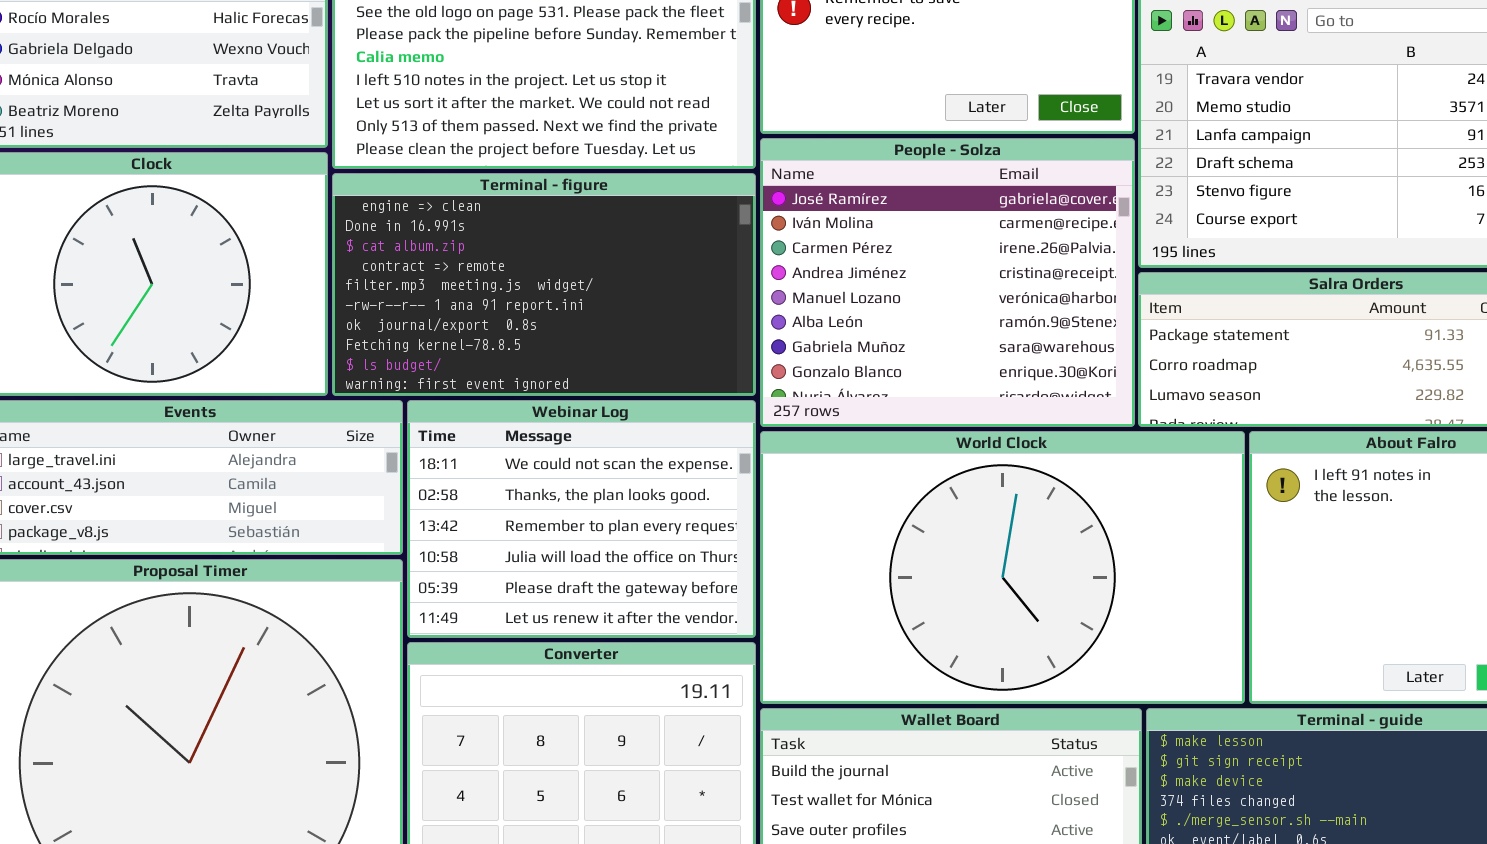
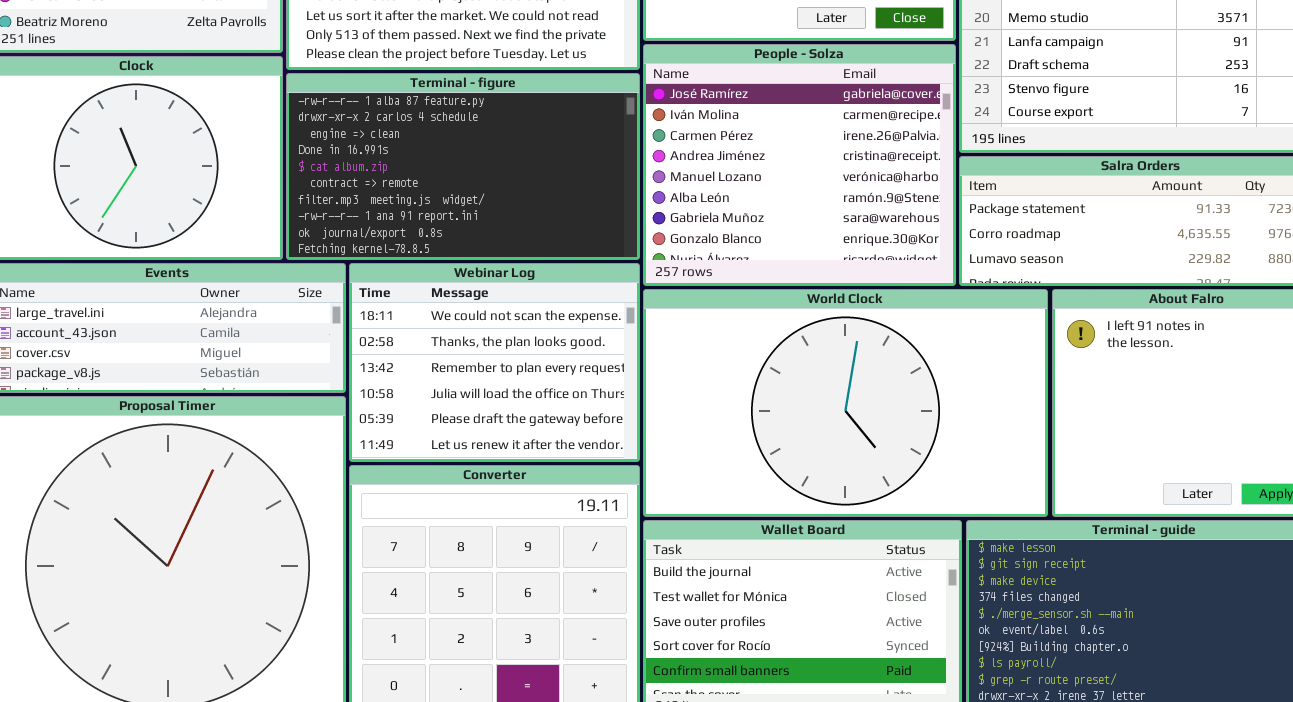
Terminal - figure: [332,173,756,396] -> [286,73,640,260], scrolled up 2 rows

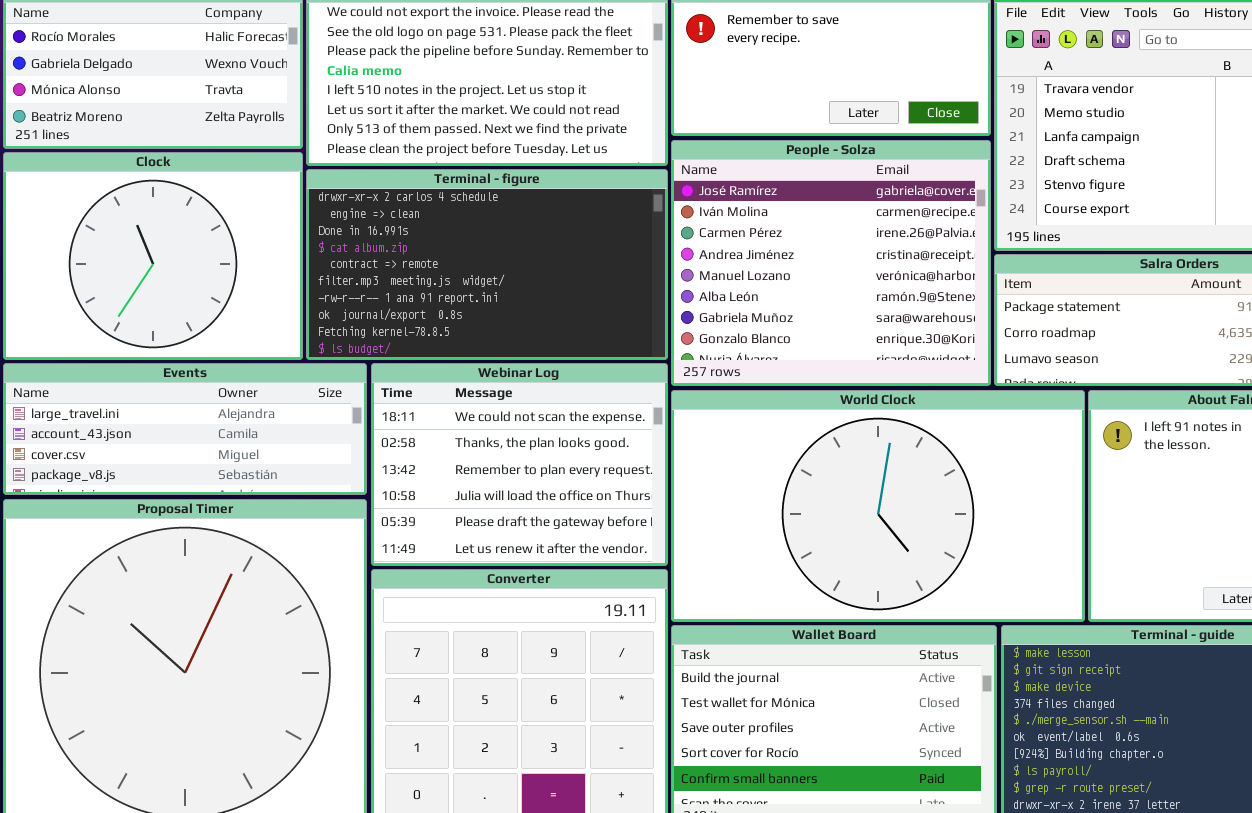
Terminal - figure: [286,73,640,260] -> [306,169,668,360], scrolled down 1 row

